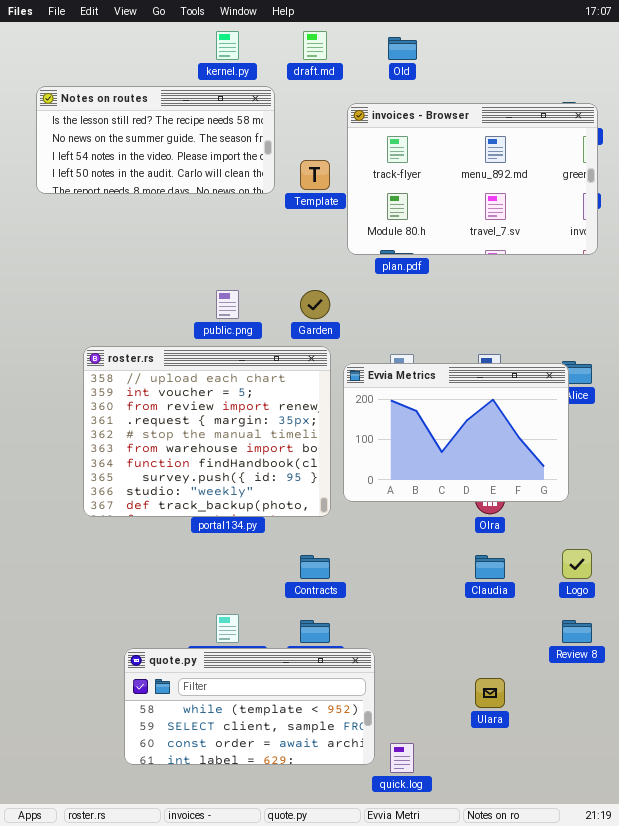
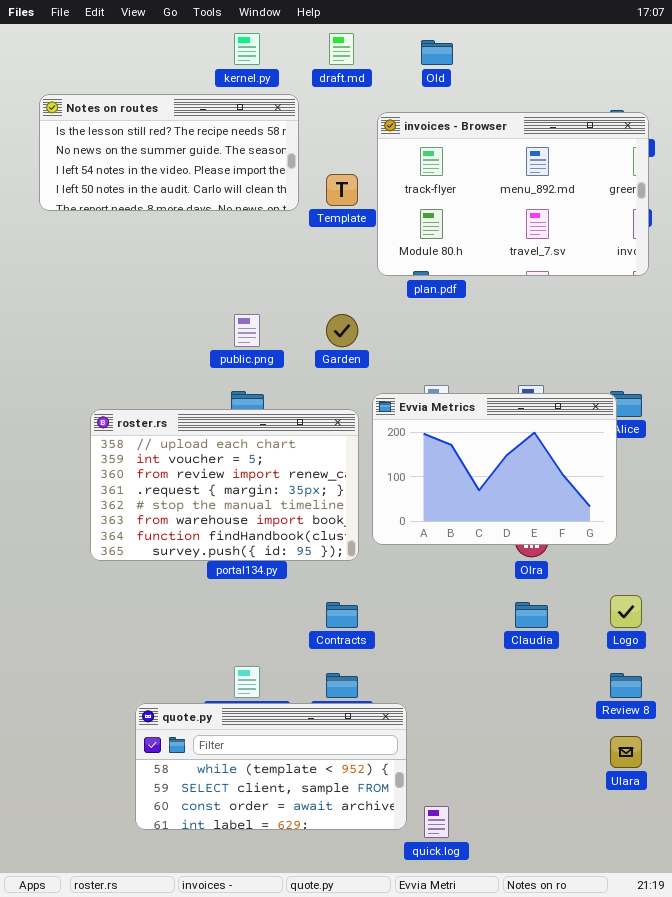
roster.rs: [83,346,331,517] -> [90,409,359,561], resized
Ulara: [475,678,505,708] -> [610,736,642,768], moved

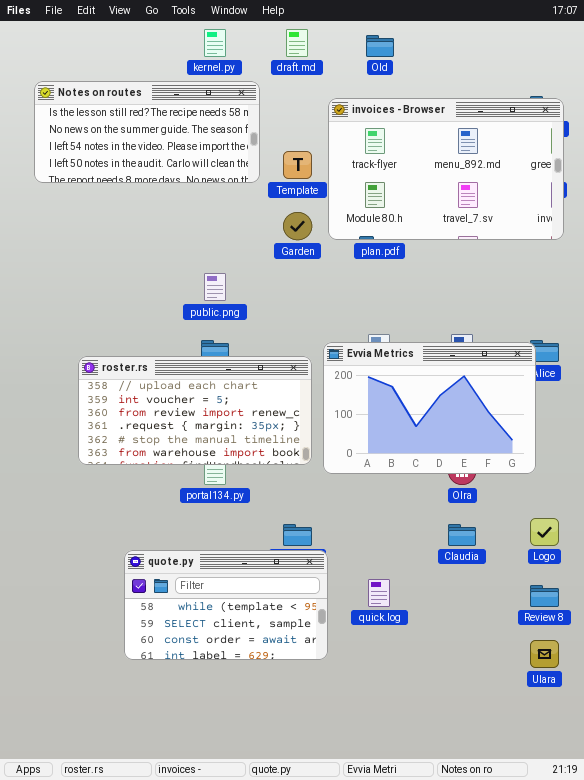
Garden: [326,314,358,347] -> [283,212,312,240], moved
roster.rs: [90,409,359,561] -> [78,356,312,465], resized
quote.py: [135,703,407,830] -> [124,550,328,660], moved, resized
quick.log: [424,806,449,838] -> [368,579,390,607], moved

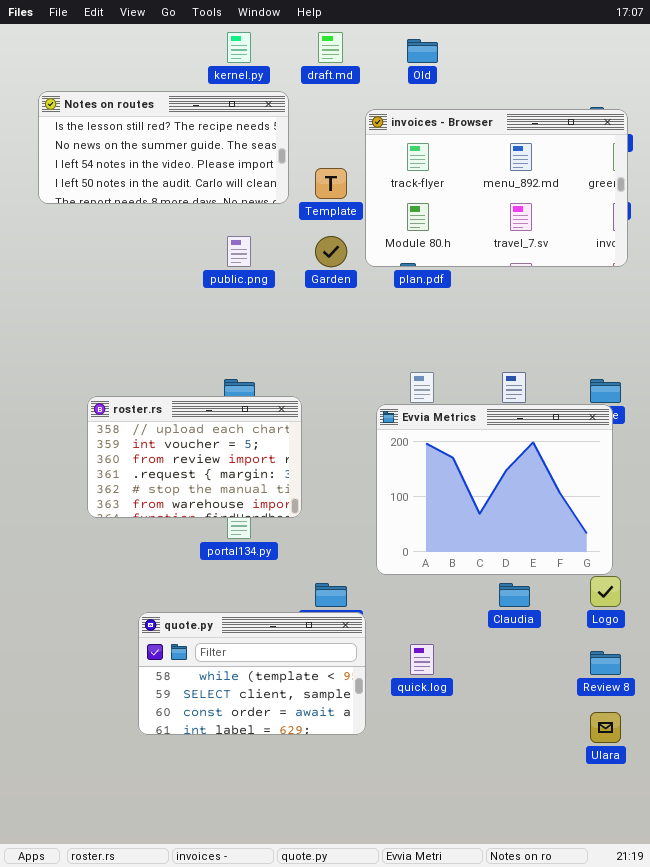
public.png: [204,273,226,301] -> [227,236,251,267], moved
Evvia Metrics: [323,342,536,474] -> [376,404,613,575], moved, resized
roster.rs: [78,356,312,465] -> [87,396,302,518], resized

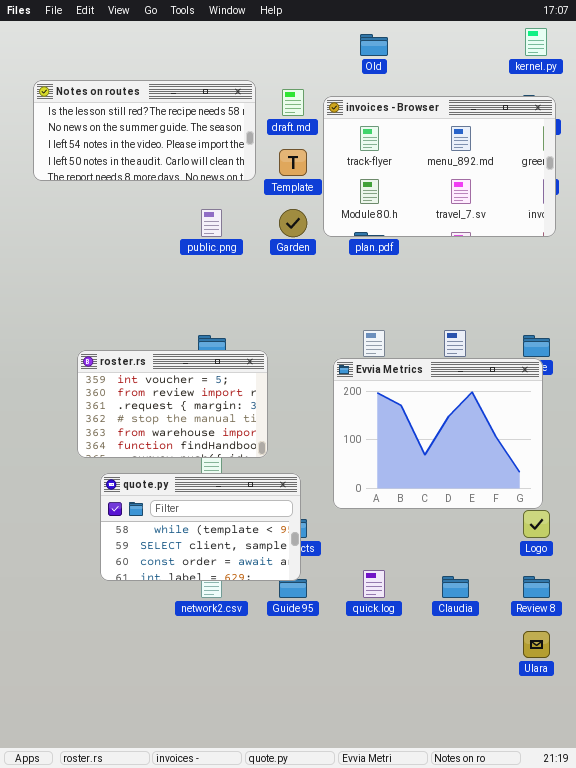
kernel.py: [227,32,251,63] -> [525,28,547,56], moved
draft.md: [318,32,343,63] -> [282,89,304,116], moved
roster.rs: [87,396,302,518] -> [77,350,268,458], scrolled down 1 row
Claudia: [499,583,530,607] -> [442,576,469,598], moved
quote.py: [138,612,366,735] -> [100,473,301,581], moved

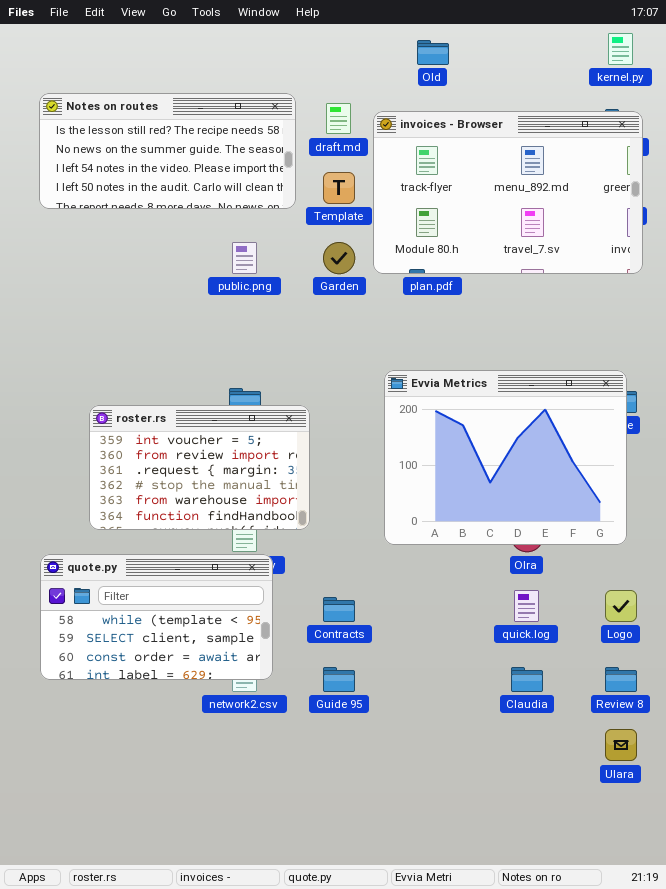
Evvia Metrics: [333,358,543,509] -> [384,370,627,545], moved
quote.py: [100,473,301,581] -> [40,554,273,680], moved
quick.log: [363,570,385,598] -> [514,590,539,622], moved

